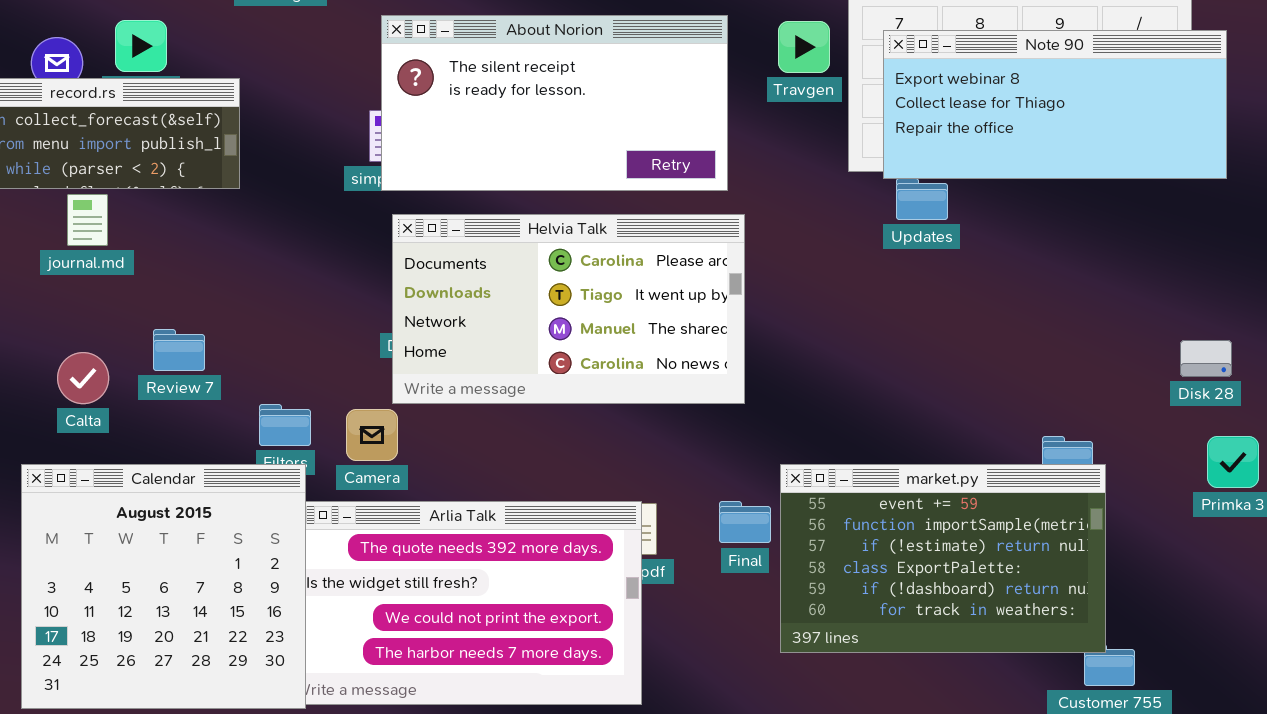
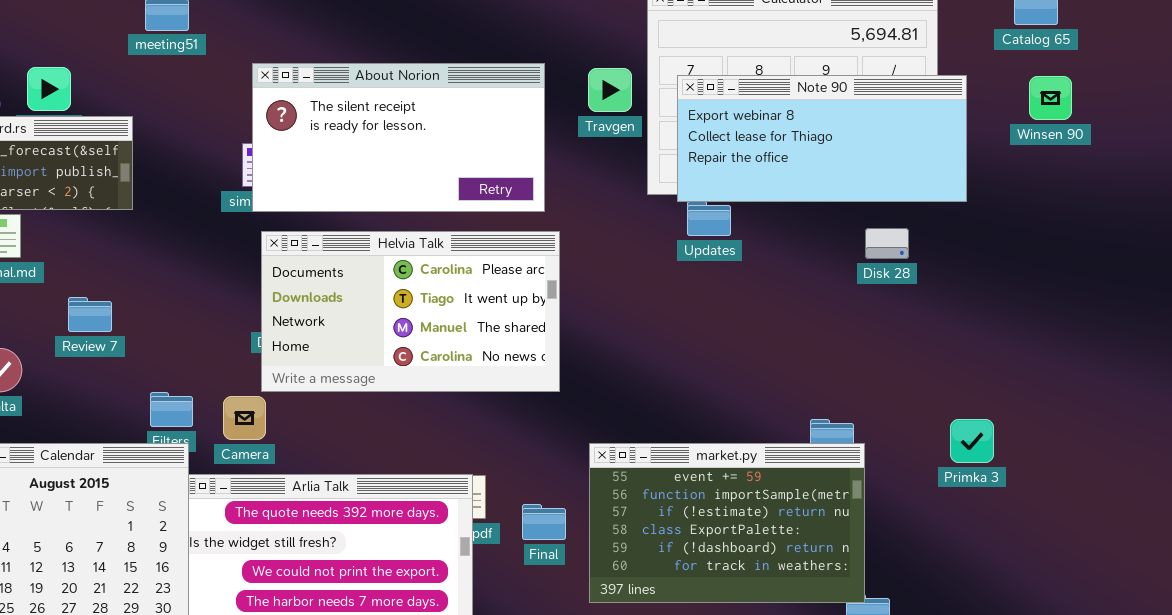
Review 7: [153,329,205,371] -> [68,297,112,332], moved
Disk 28: [1180,340,1232,377] -> [865,228,909,259], moved
Final: [719,501,771,543] -> [522,504,566,540], moved

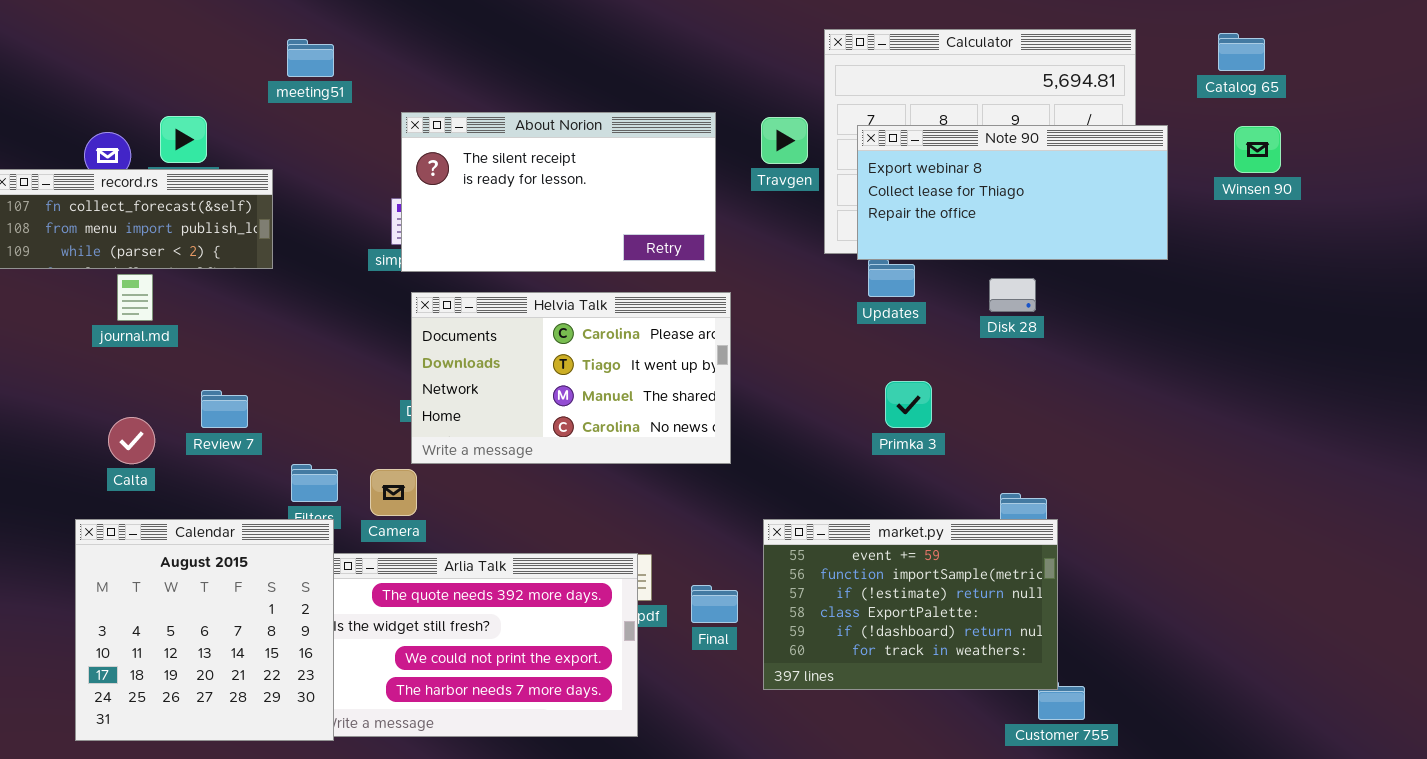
Disk 28: [865,228,909,259] -> [989,278,1036,312], moved
Review 7: [68,297,112,332] -> [201,390,248,428], moved
Primka 3: [950,419,994,463] -> [885,381,932,428], moved

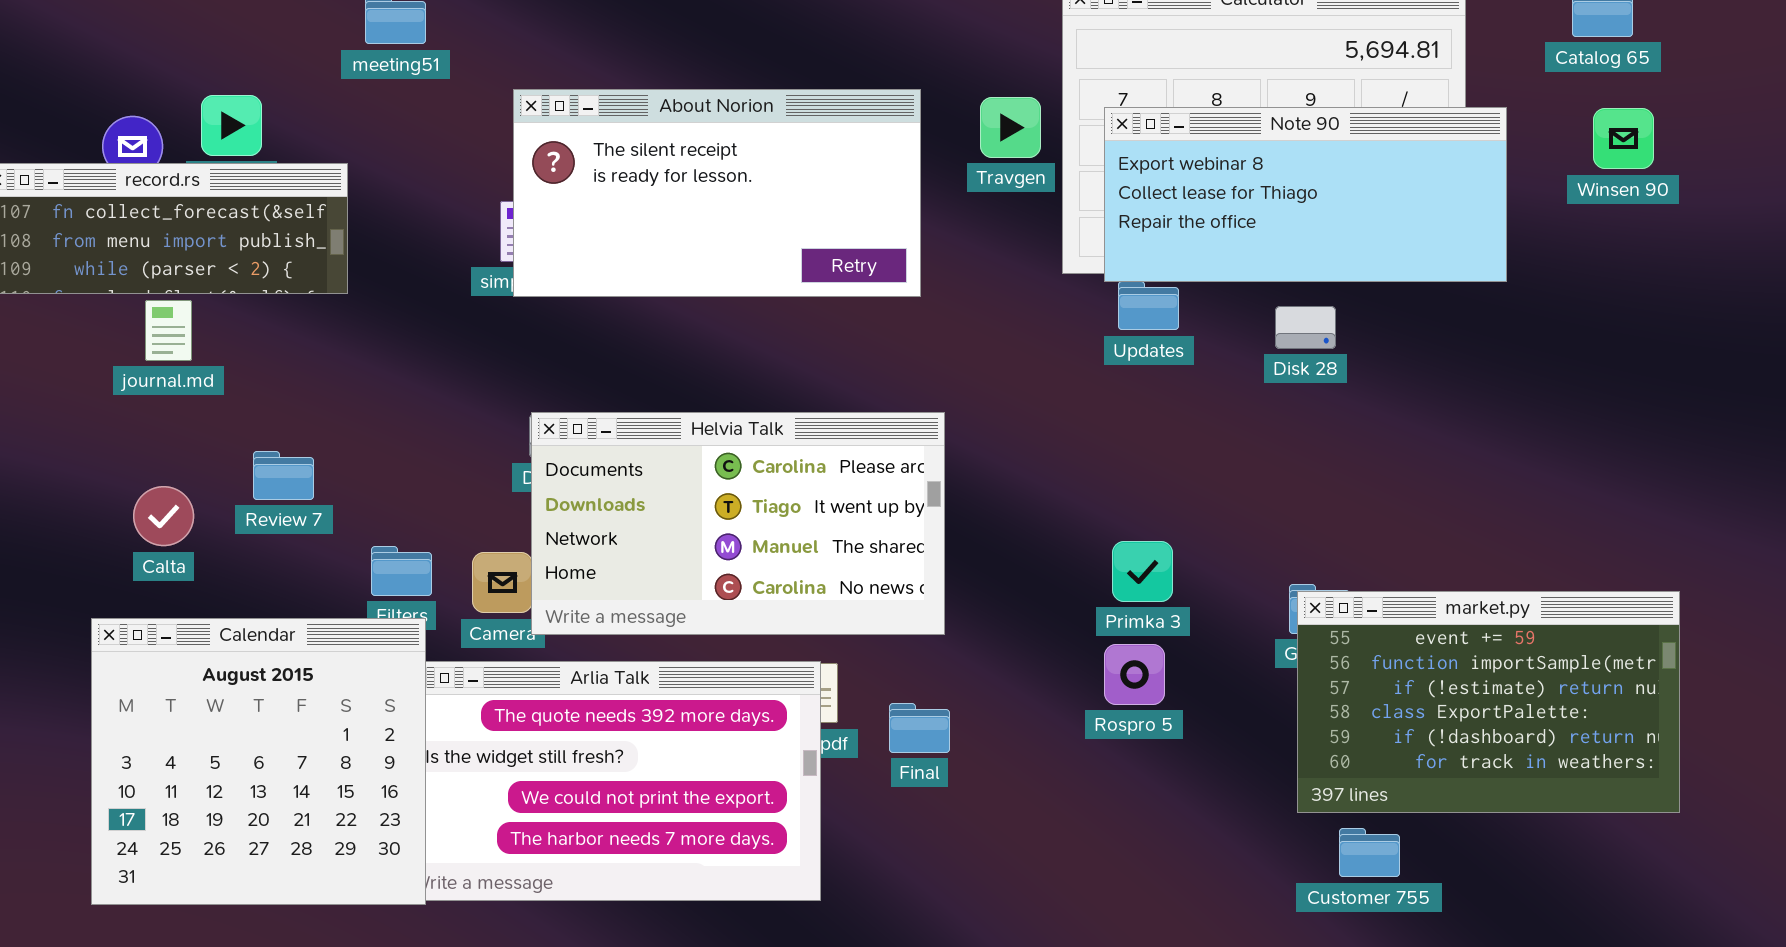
Helvia Talk: [411,292,731,464] -> [531,412,945,635], moved
Primka 3: [885,381,932,428] -> [1112,541,1173,602], moved
market.py: [763,519,1058,690] -> [1297,591,1680,813], moved

